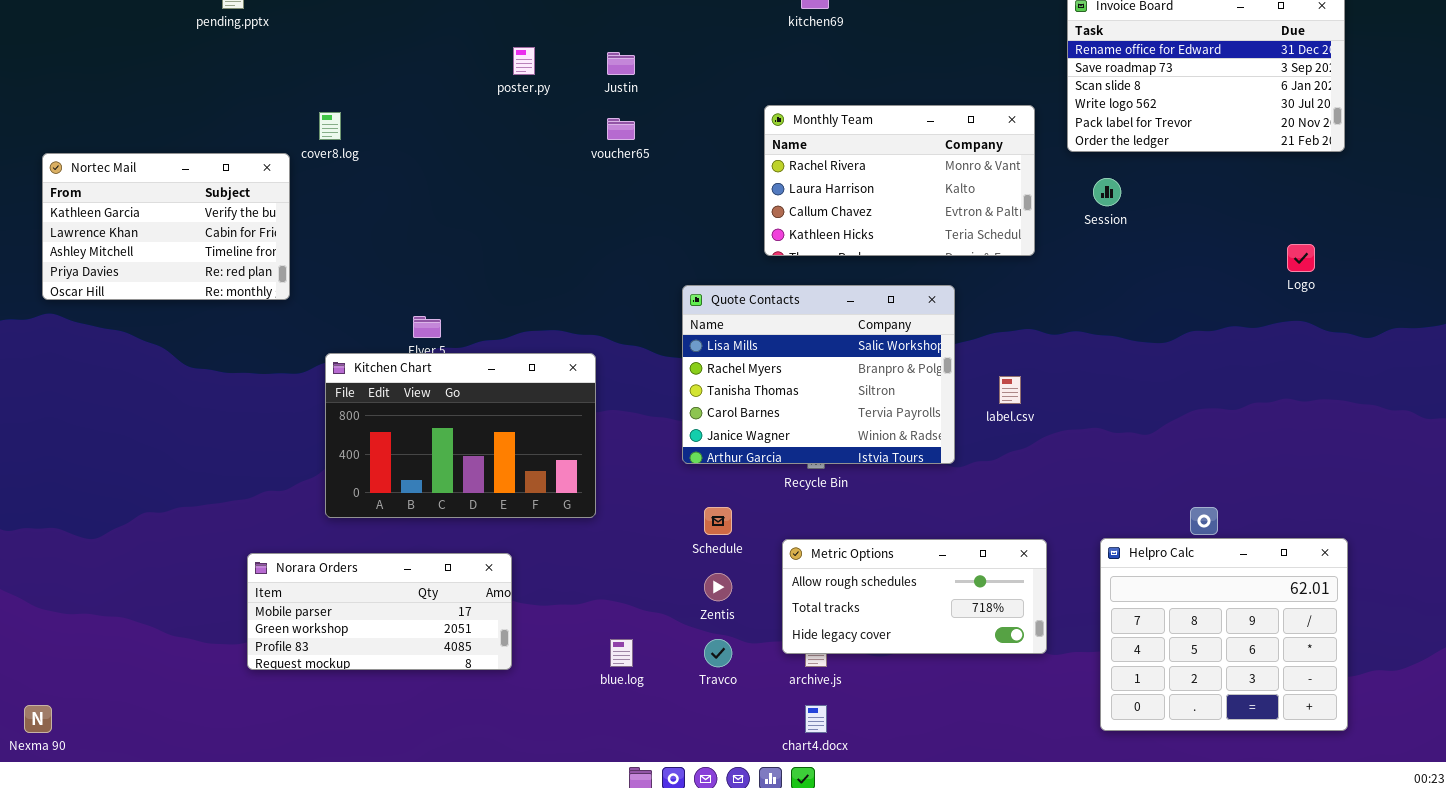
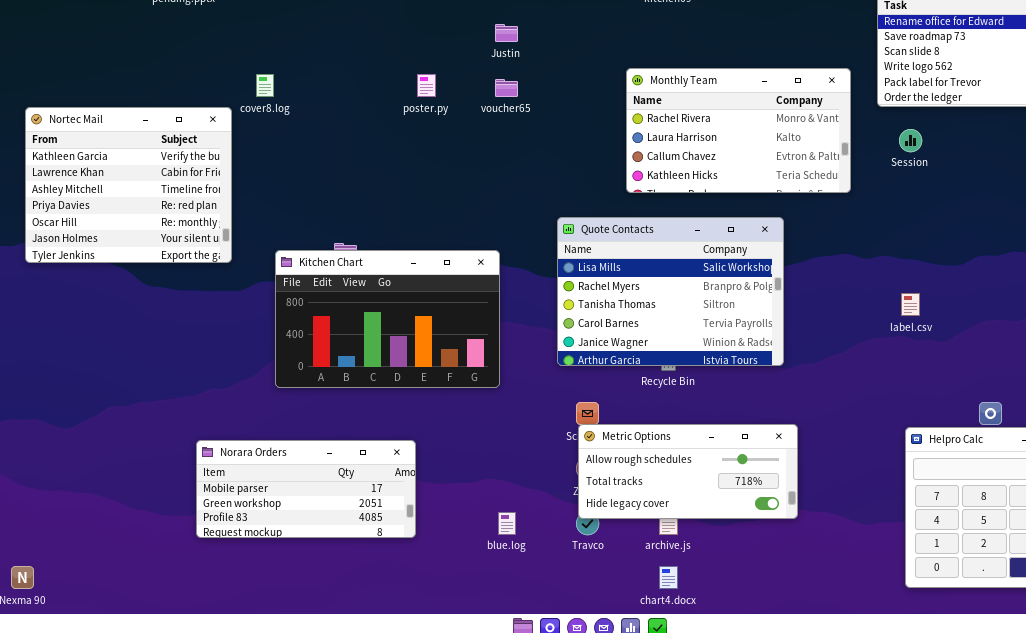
poster.py: [513,47,535,75] -> [417,74,436,97], moved
Nortec Mail: [42,153,290,300] -> [25,107,232,263], resized
Kitchen Chart: [325,353,596,518] -> [275,250,500,388], moved
label.csv: [999,376,1021,404] -> [901,293,920,316], moved
Metric Options: [782,539,1047,654] -> [578,424,798,519], moved

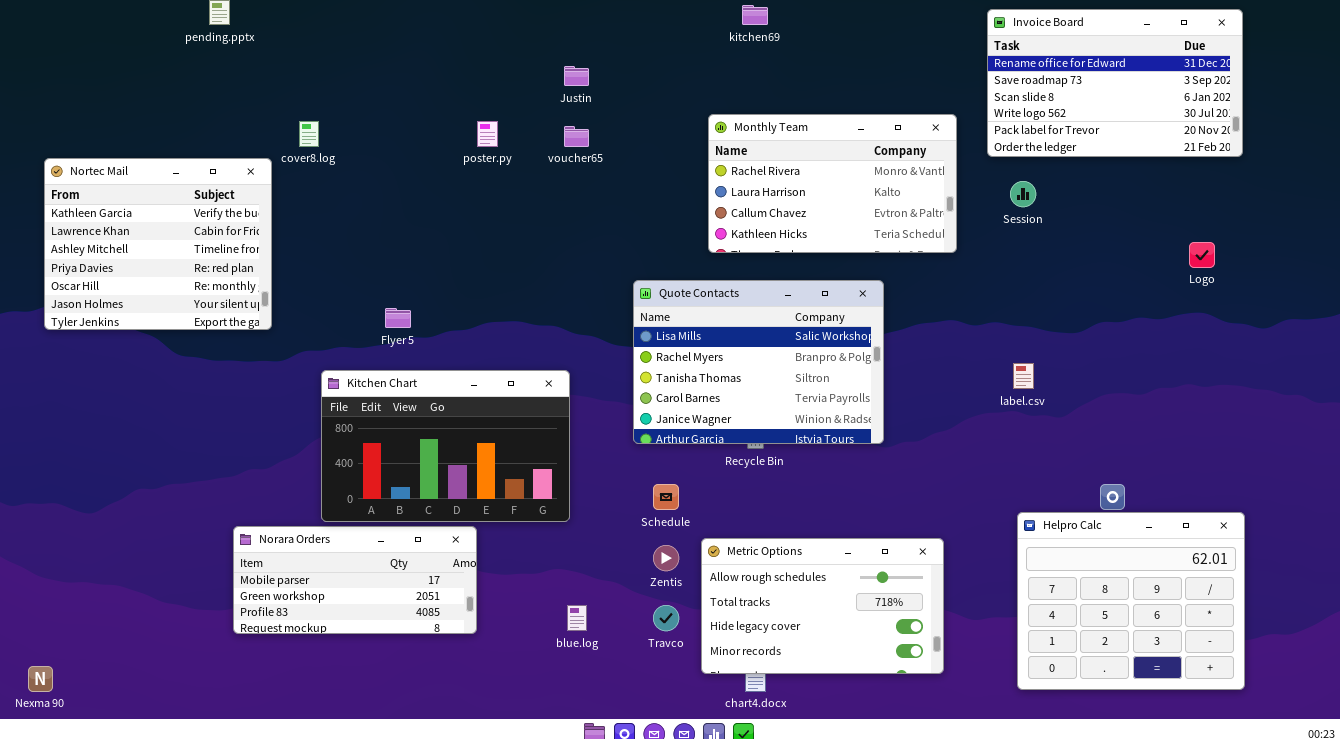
Kitchen Chart: [275,250,500,388] -> [321,370,570,522], moved
Metric Options: [578,424,798,519] -> [701,538,944,674], moved, resized

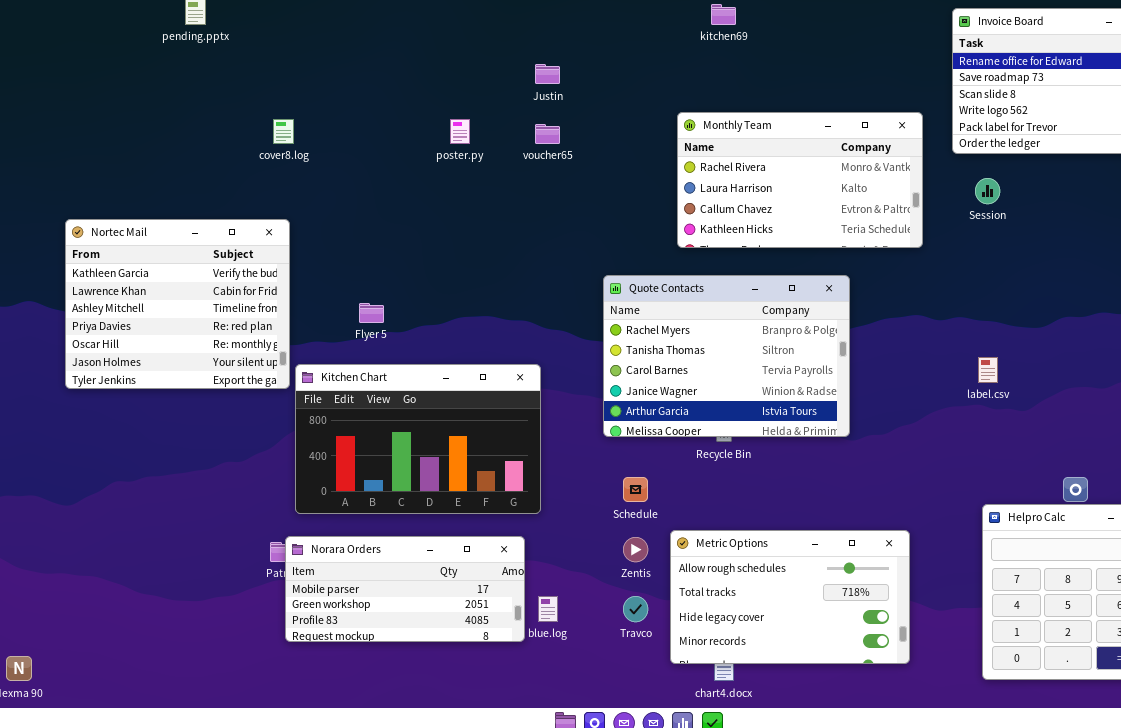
Nortec Mail: [44,158,272,330] -> [65,219,290,389], moved
Quote Contacts: [633,280,884,444] -> [603,275,850,437], scrolled down 1 row
Norara Orders: [233,526,477,634] -> [285,536,525,642], moved

